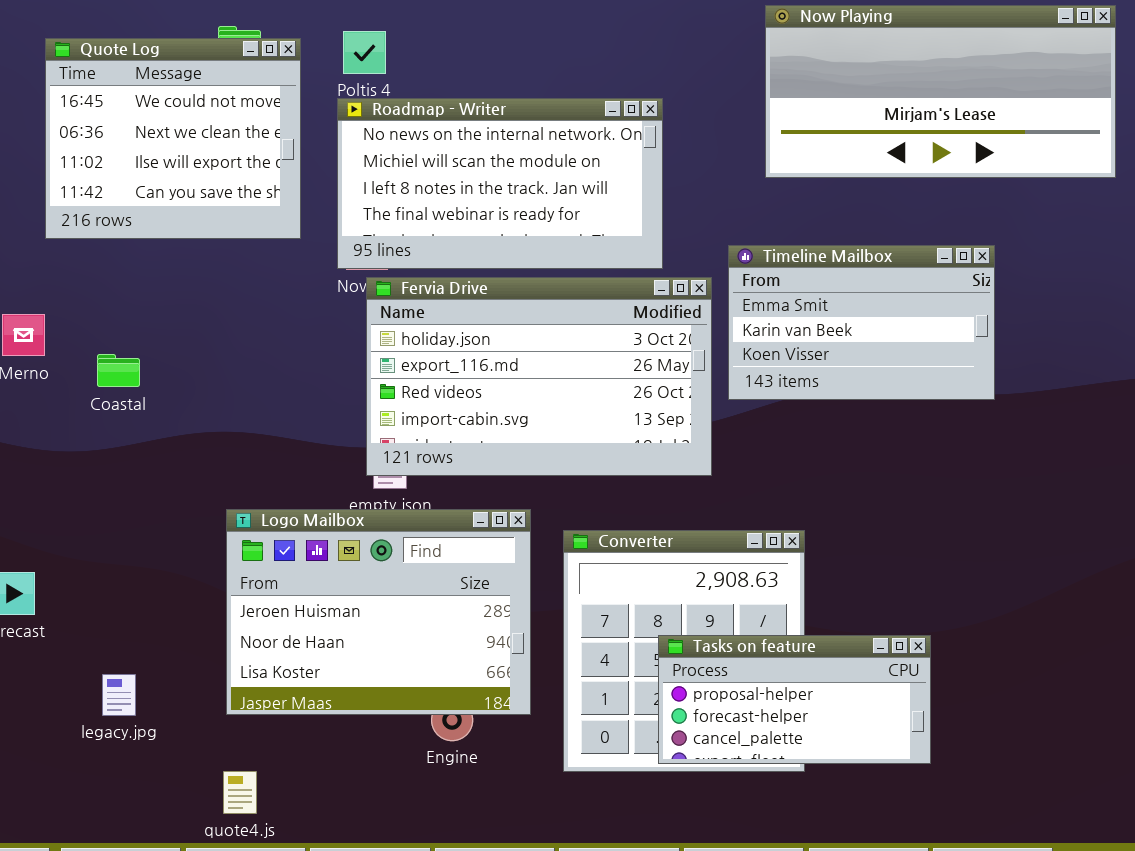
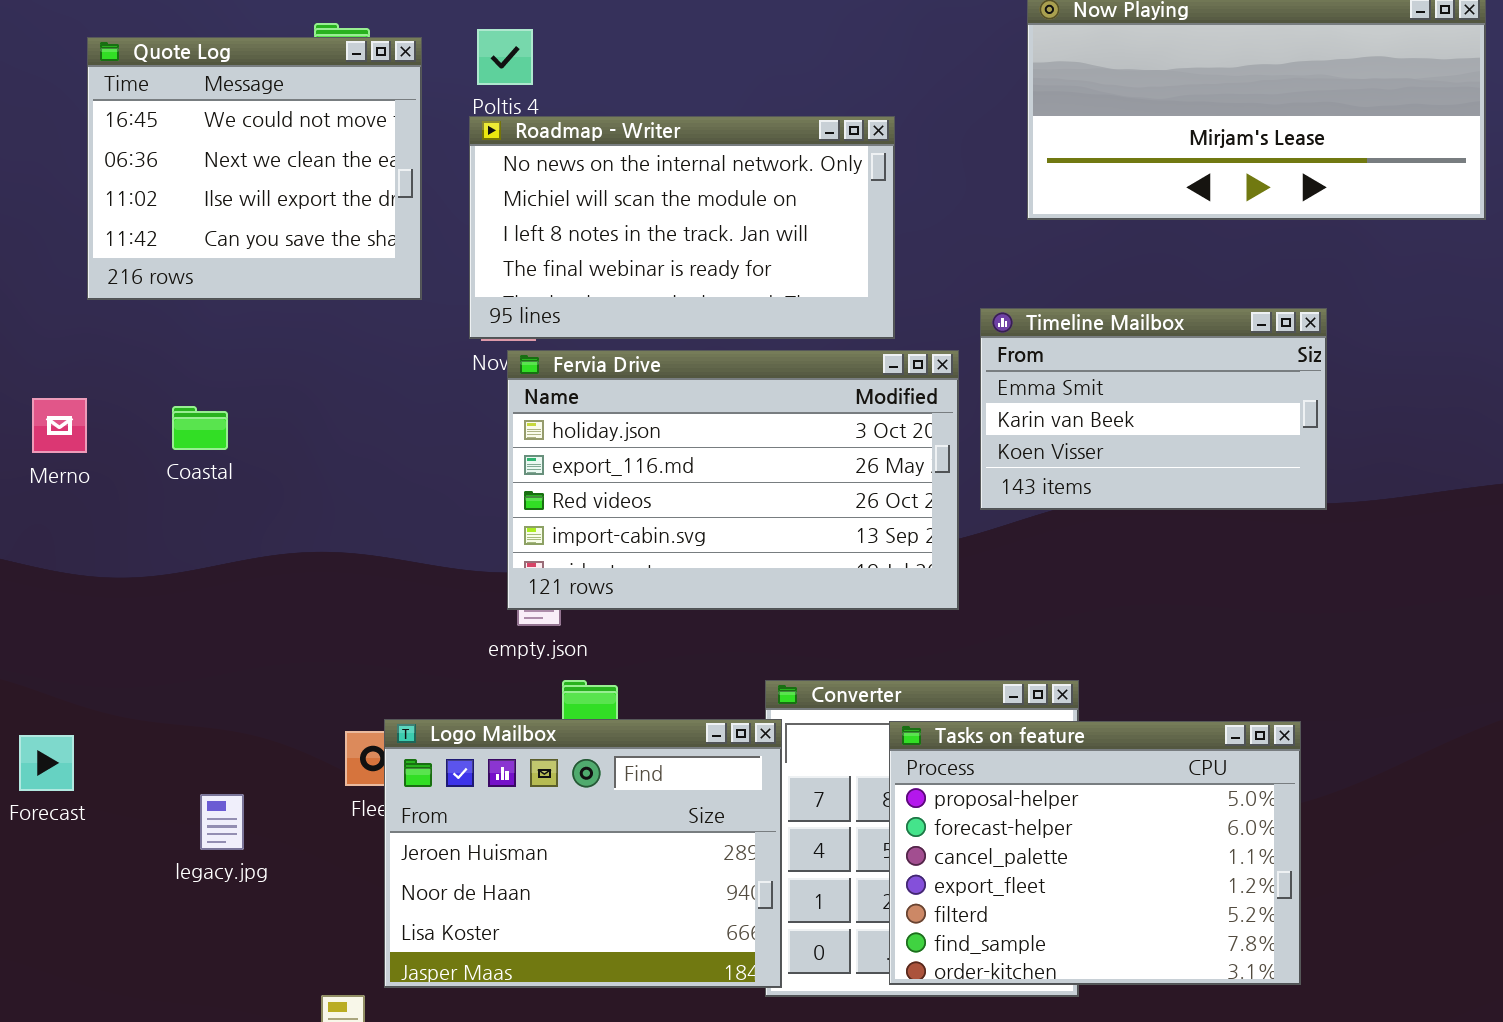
Coastal: [97,354,140,387] -> [172,406,228,450], moved
Logo Mailbox: [226,509,531,715] -> [384,719,782,988], moved
Tasks on feature: [658,635,931,764] -> [889,721,1301,985], resized
legacy.jpg: [102,674,136,716] -> [200,794,244,850], moved

